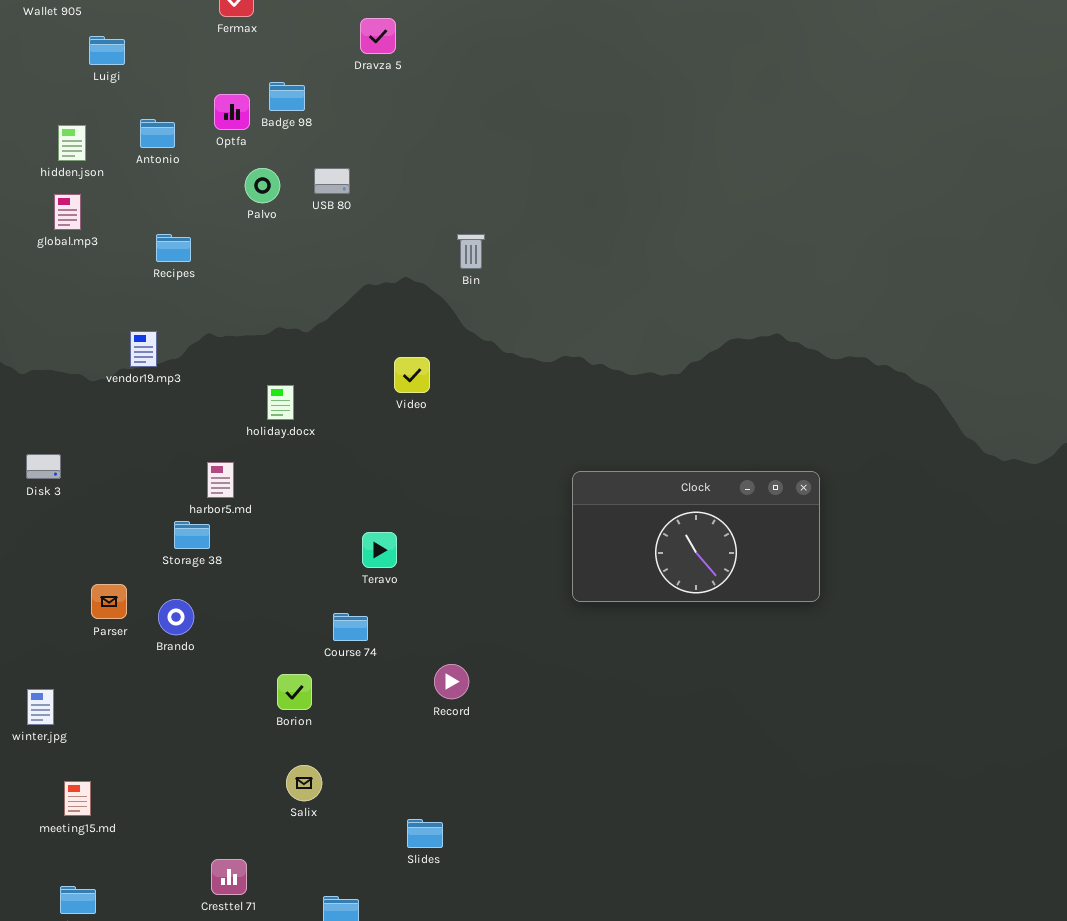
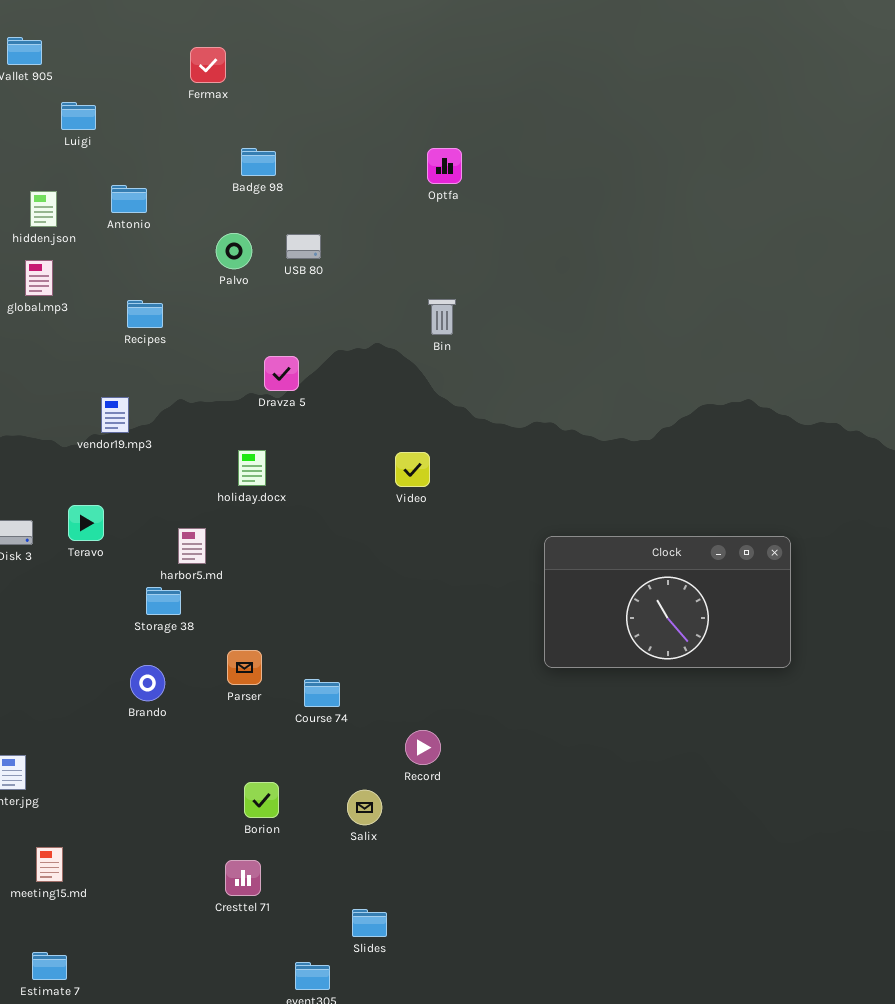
Dravza 5: [360,18,396,54] -> [264,356,299,391], moved
Optfa: [214,94,250,130] -> [427,148,462,184], moved
Video: [394,357,430,393] -> [395,452,430,487], moved
Teravo: [362,532,397,568] -> [68,505,104,541], moved
Parser: [91,584,127,619] -> [227,650,262,685], moved
Borion: [277,674,312,710] -> [244,782,279,818], moved
Salix: [286,765,322,801] -> [347,790,382,825], moved
Slides: [407,819,443,848] -> [352,909,387,937], moved
Cresttel 71: [211,859,247,895] -> [225,860,261,896], moved

